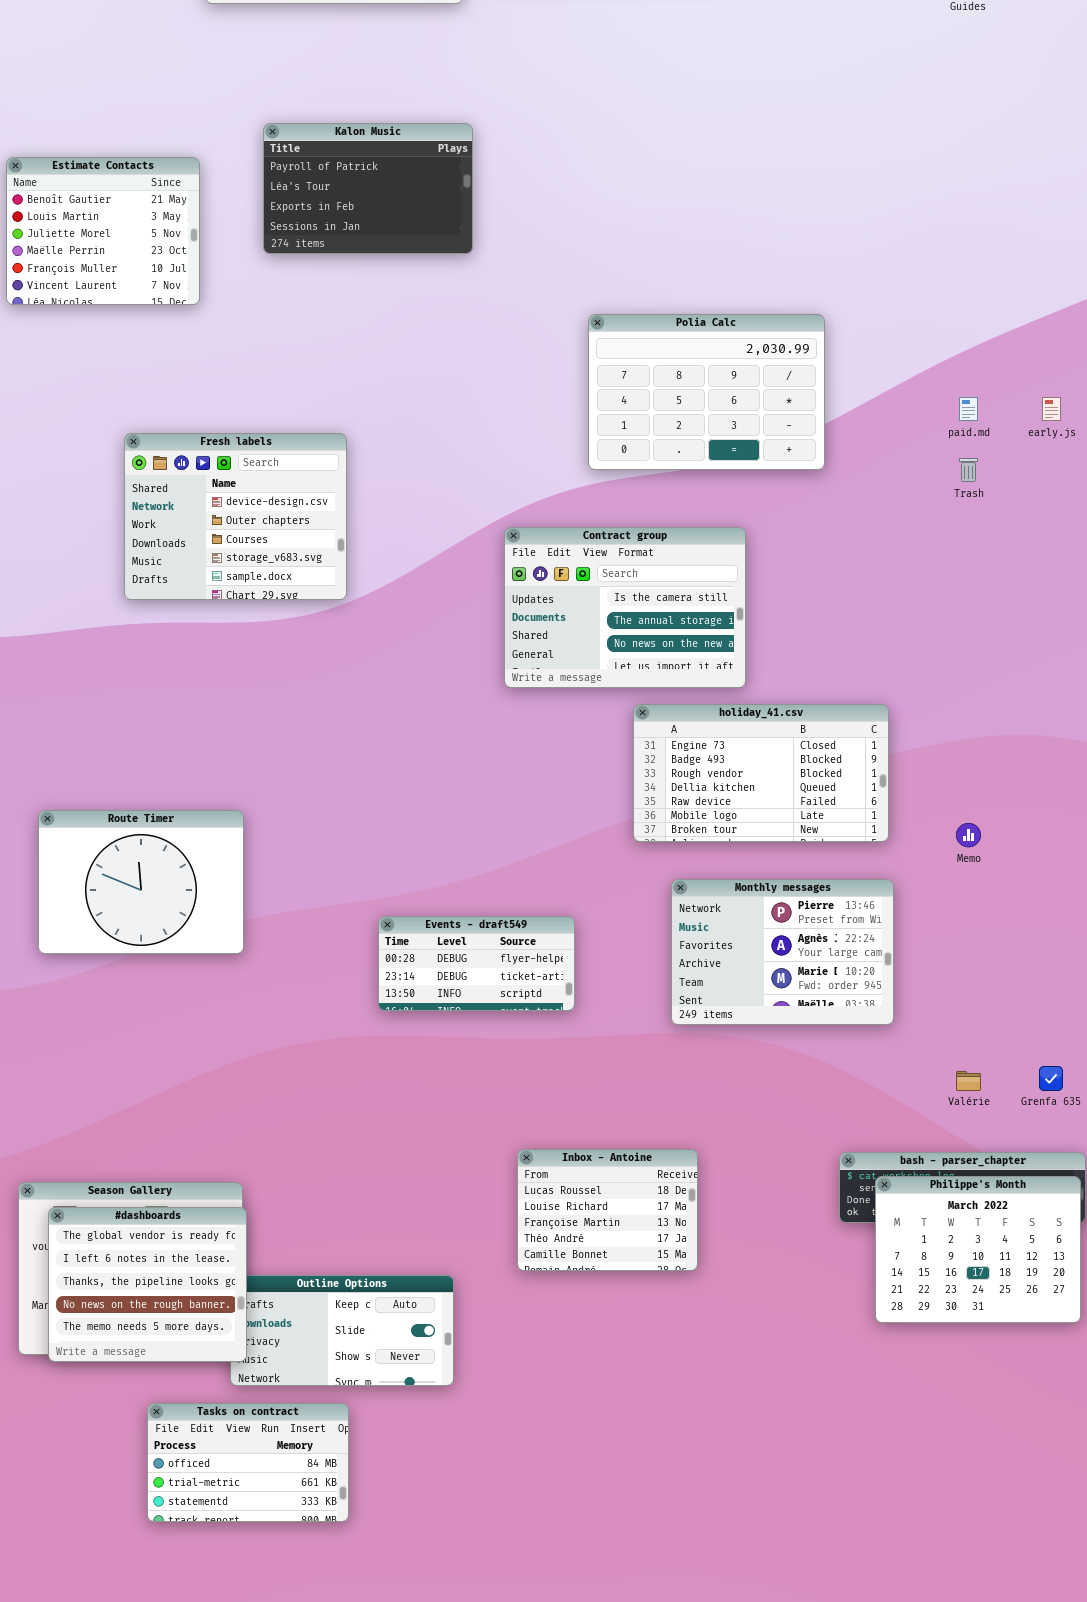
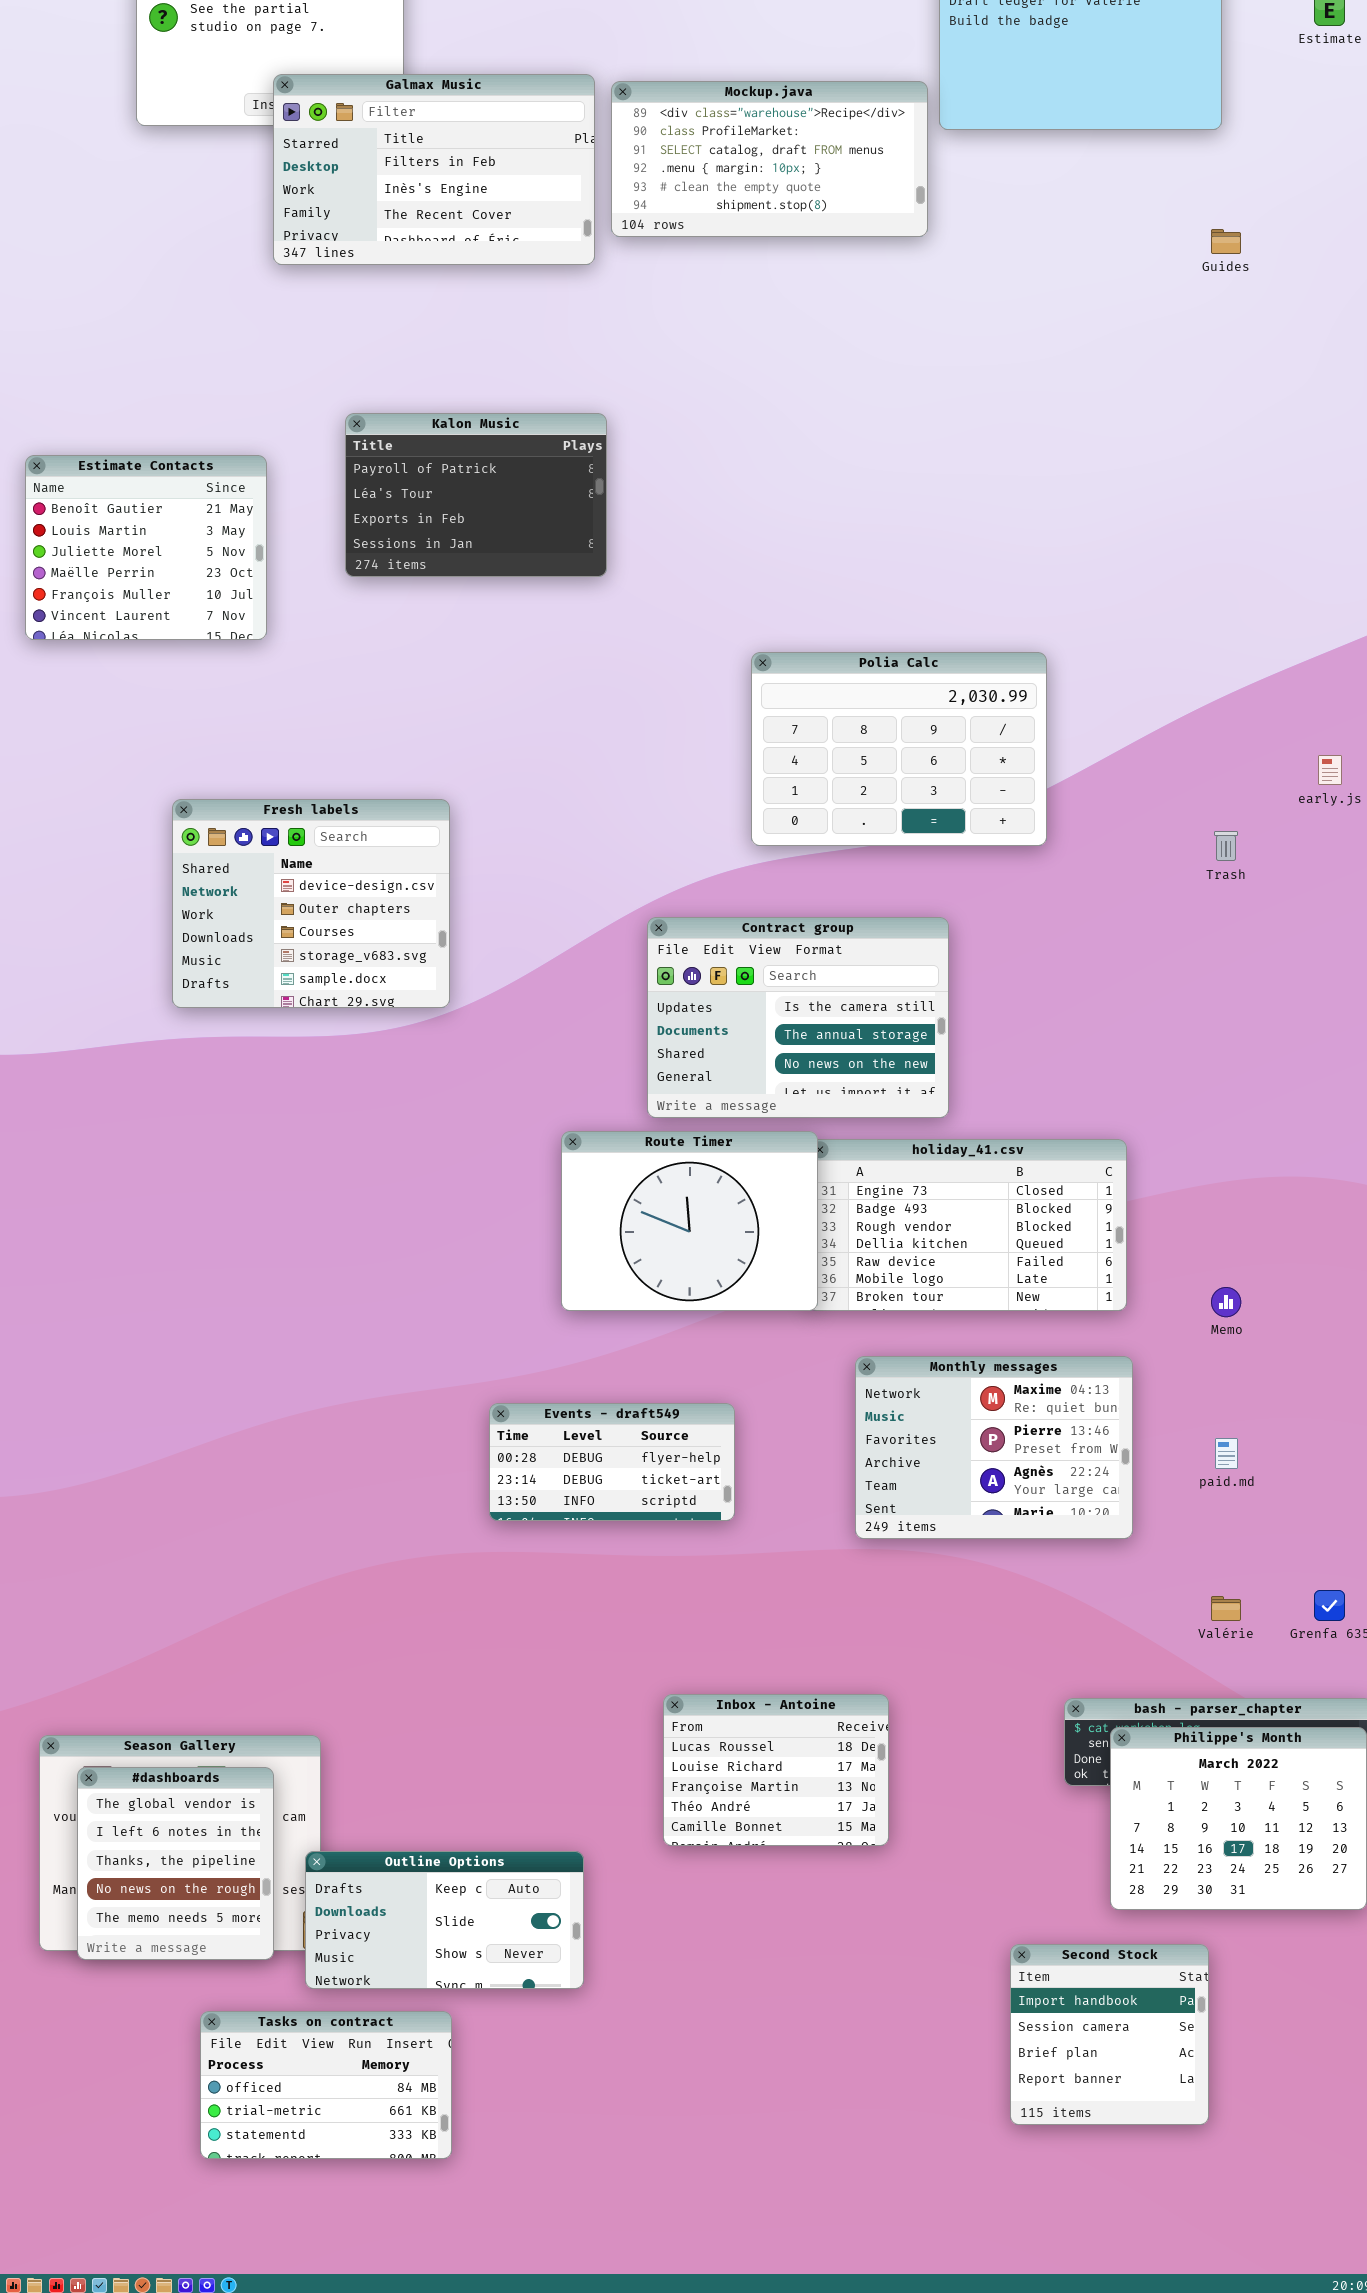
paid.md: [959,397,978,421] -> [1215,1438,1238,1469], moved
Route Timer: [38,810,244,954] -> [561,1131,818,1311], moved
Monthly messages: [671,879,894,1025] -> [855,1356,1133,1539], scrolled up 1 row
#dashboards: [48,1207,247,1362] -> [77,1767,274,1960], resized
Second Stock: none -> [1010,1944,1209,2125], opened

